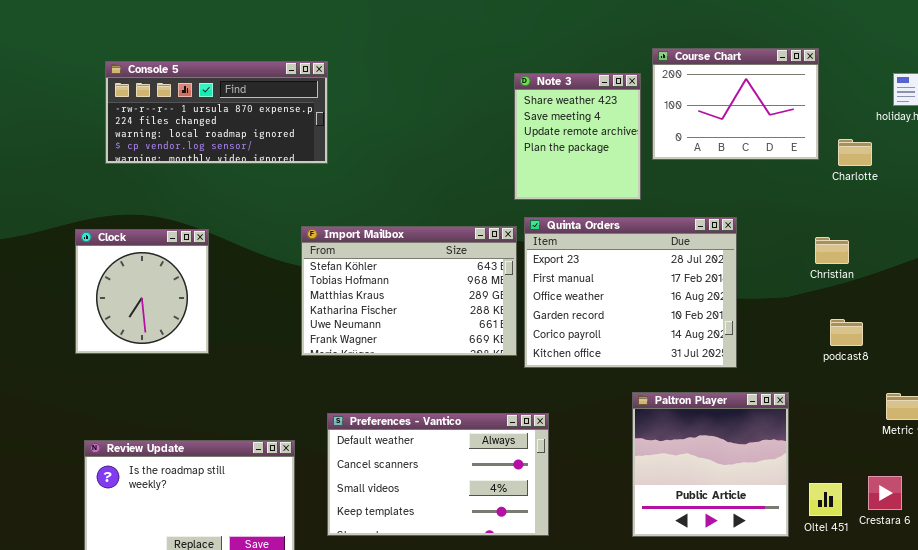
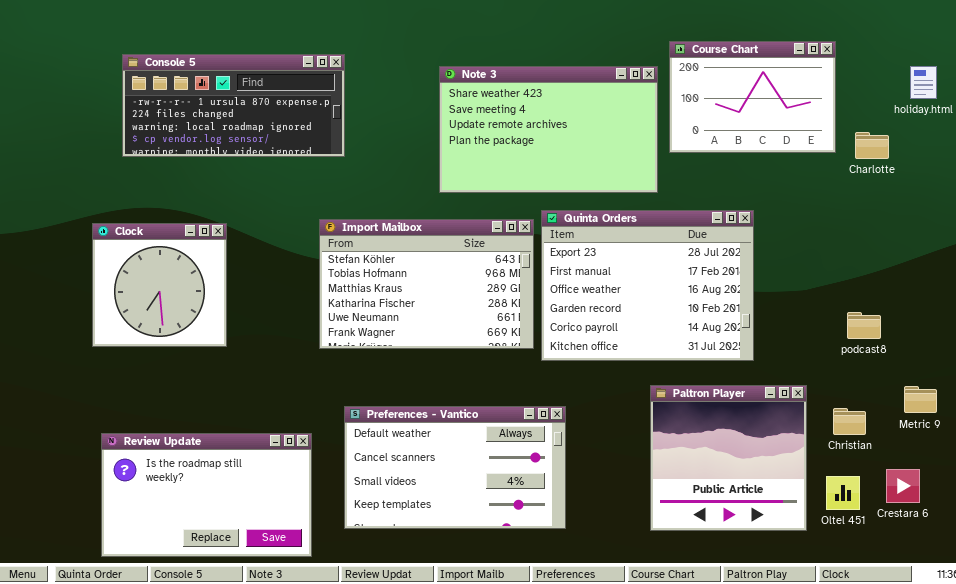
Note 3: [514,73,641,200] -> [439,66,658,193], resized
Christian: [815,237,849,264] -> [833,408,866,435], moved

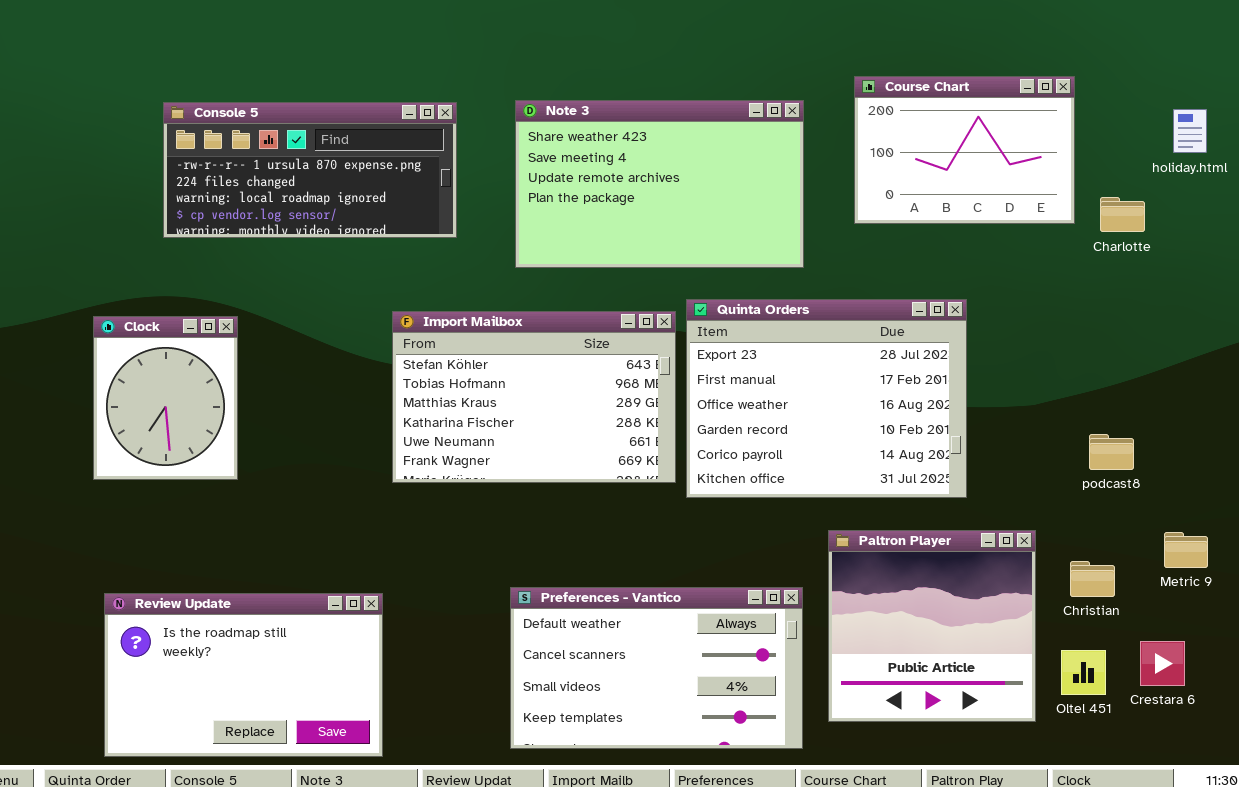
Console 5: [122,54,345,157] -> [163,102,457,238], moved
Note 3: [439,66,658,193] -> [515,100,804,268], moved
Clock: [92,223,227,347] -> [93,316,238,480], resized
Preferences - Vantico: [344,406,566,529] -> [510,587,803,749], moved

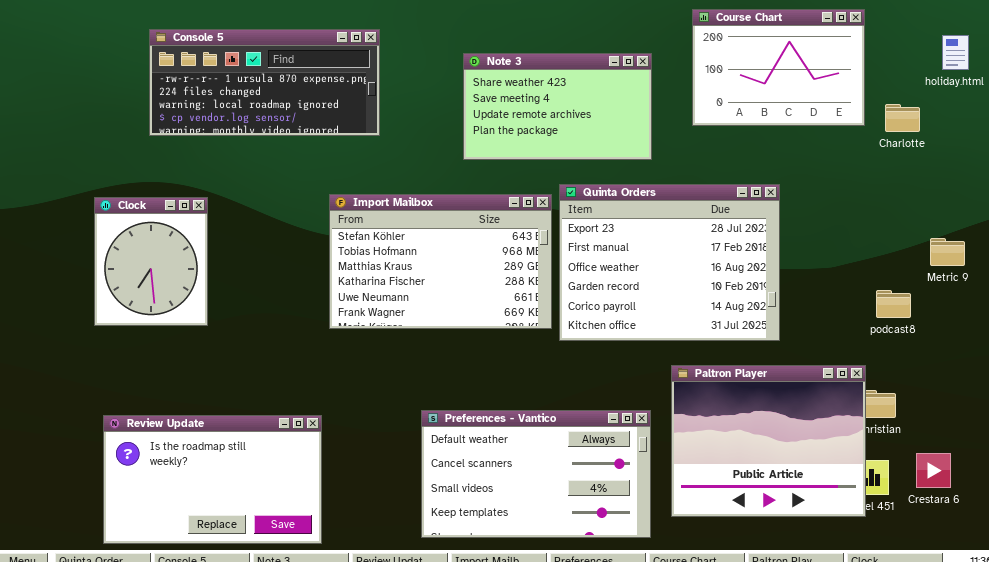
Note 3: [515,100,804,268] -> [463,53,652,160], resized
Paltron Player: [828,530,1036,722] -> [671,365,866,517], resized
Metric 9: [1164,532,1208,568] -> [930,238,965,266], moved

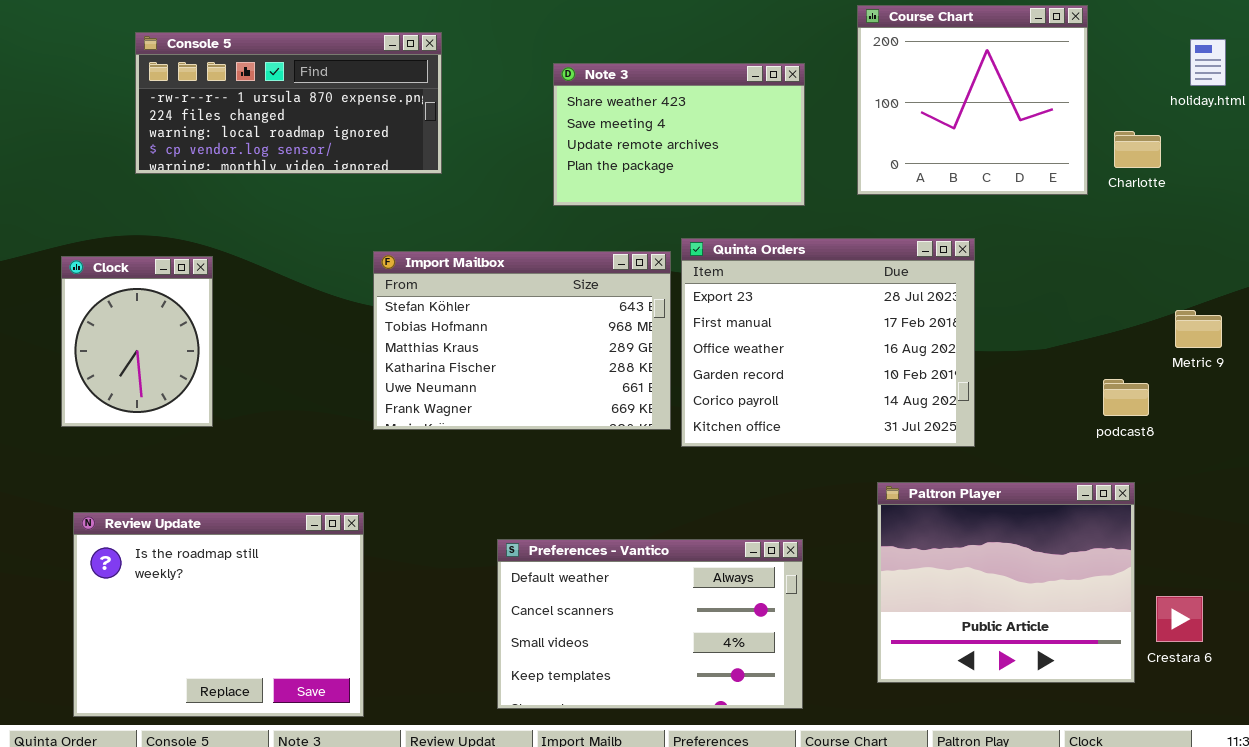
Course Chart: [692,9,865,126] -> [857,5,1088,195], resized
Paltron Player: [671,365,866,517] -> [877,482,1135,683], moved
Review Update: [103,415,322,544] -> [73,512,364,717], resized

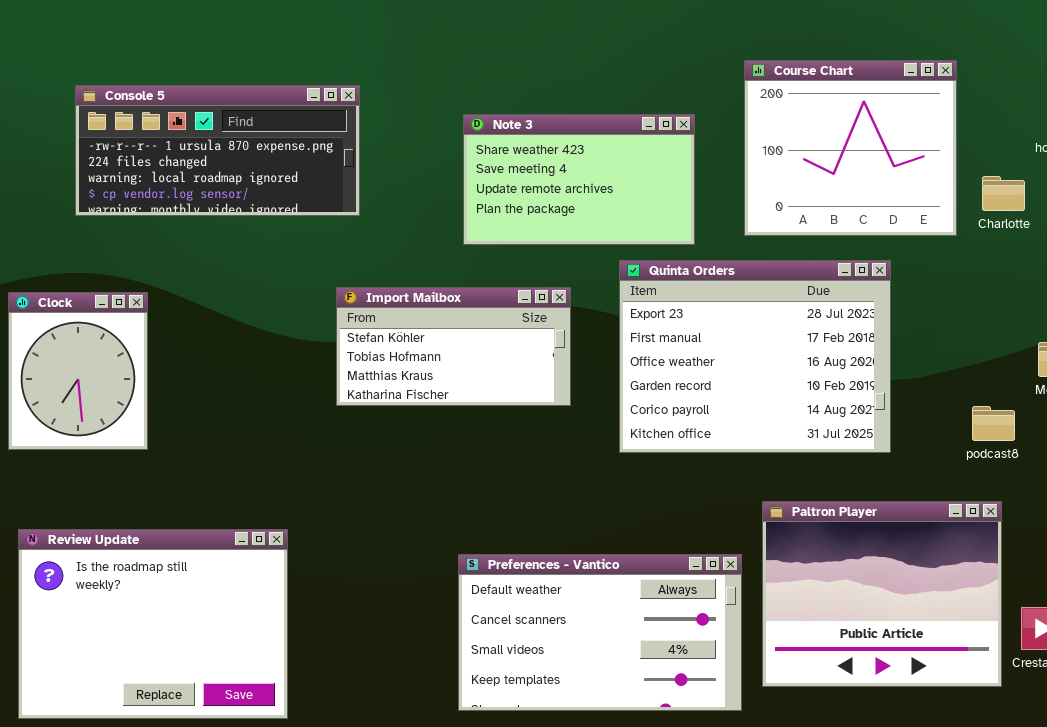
Quinta Orders: [681,238,975,447] -> [619,260,891,453], moved
Import Mailbox: [373,251,671,430] -> [336,287,571,406], resized
Preferences - Vantico: [497,539,803,709] -> [458,554,742,711], moved

